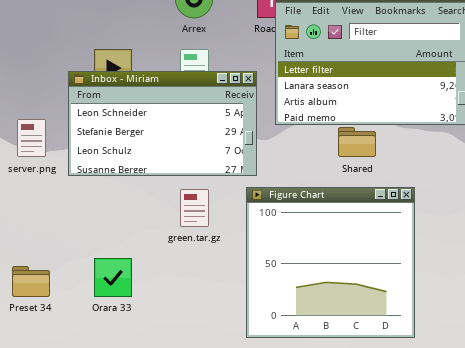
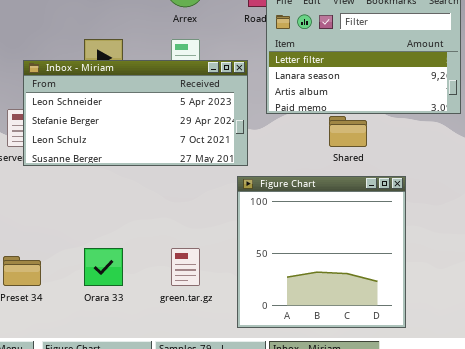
Inbox - Miriam: [68,71,257,176] -> [23,60,248,166], resized
green.tar.gz: [180,189,209,227] -> [171,248,200,286], moved

